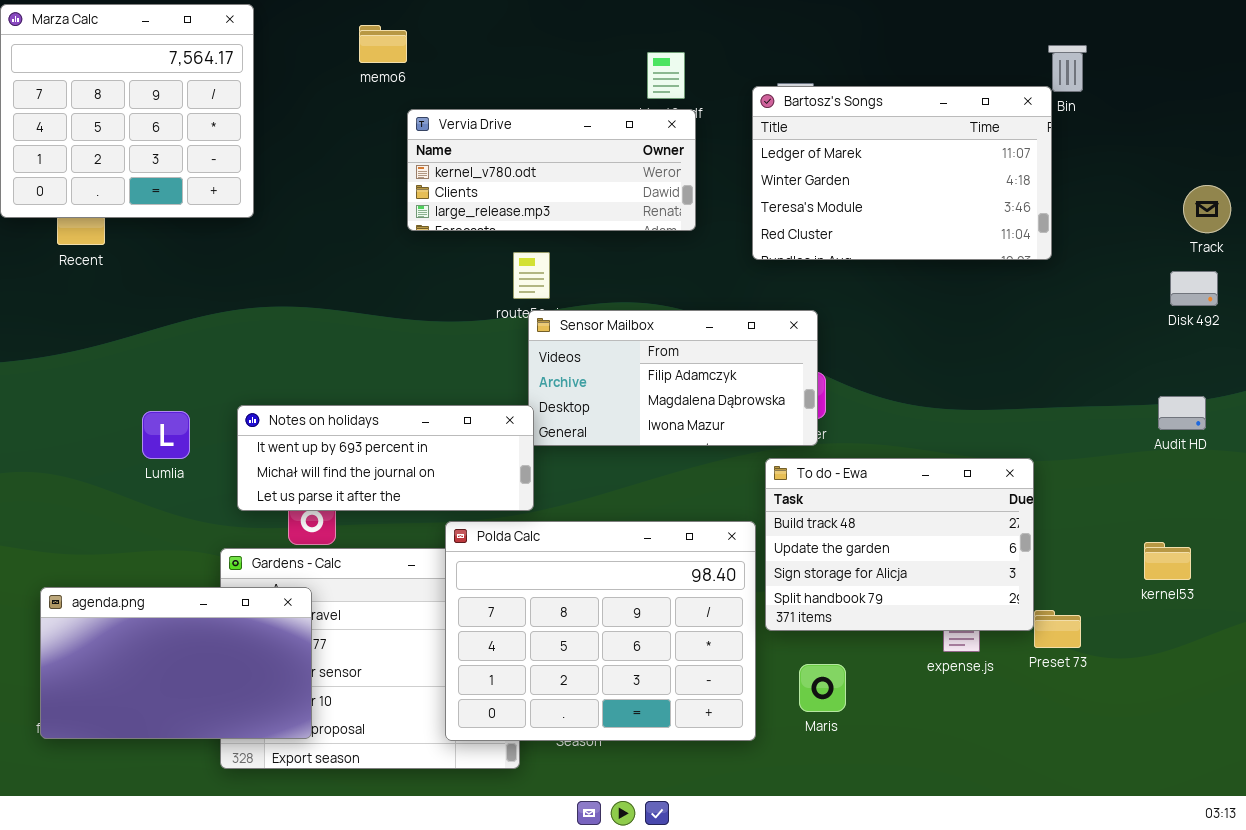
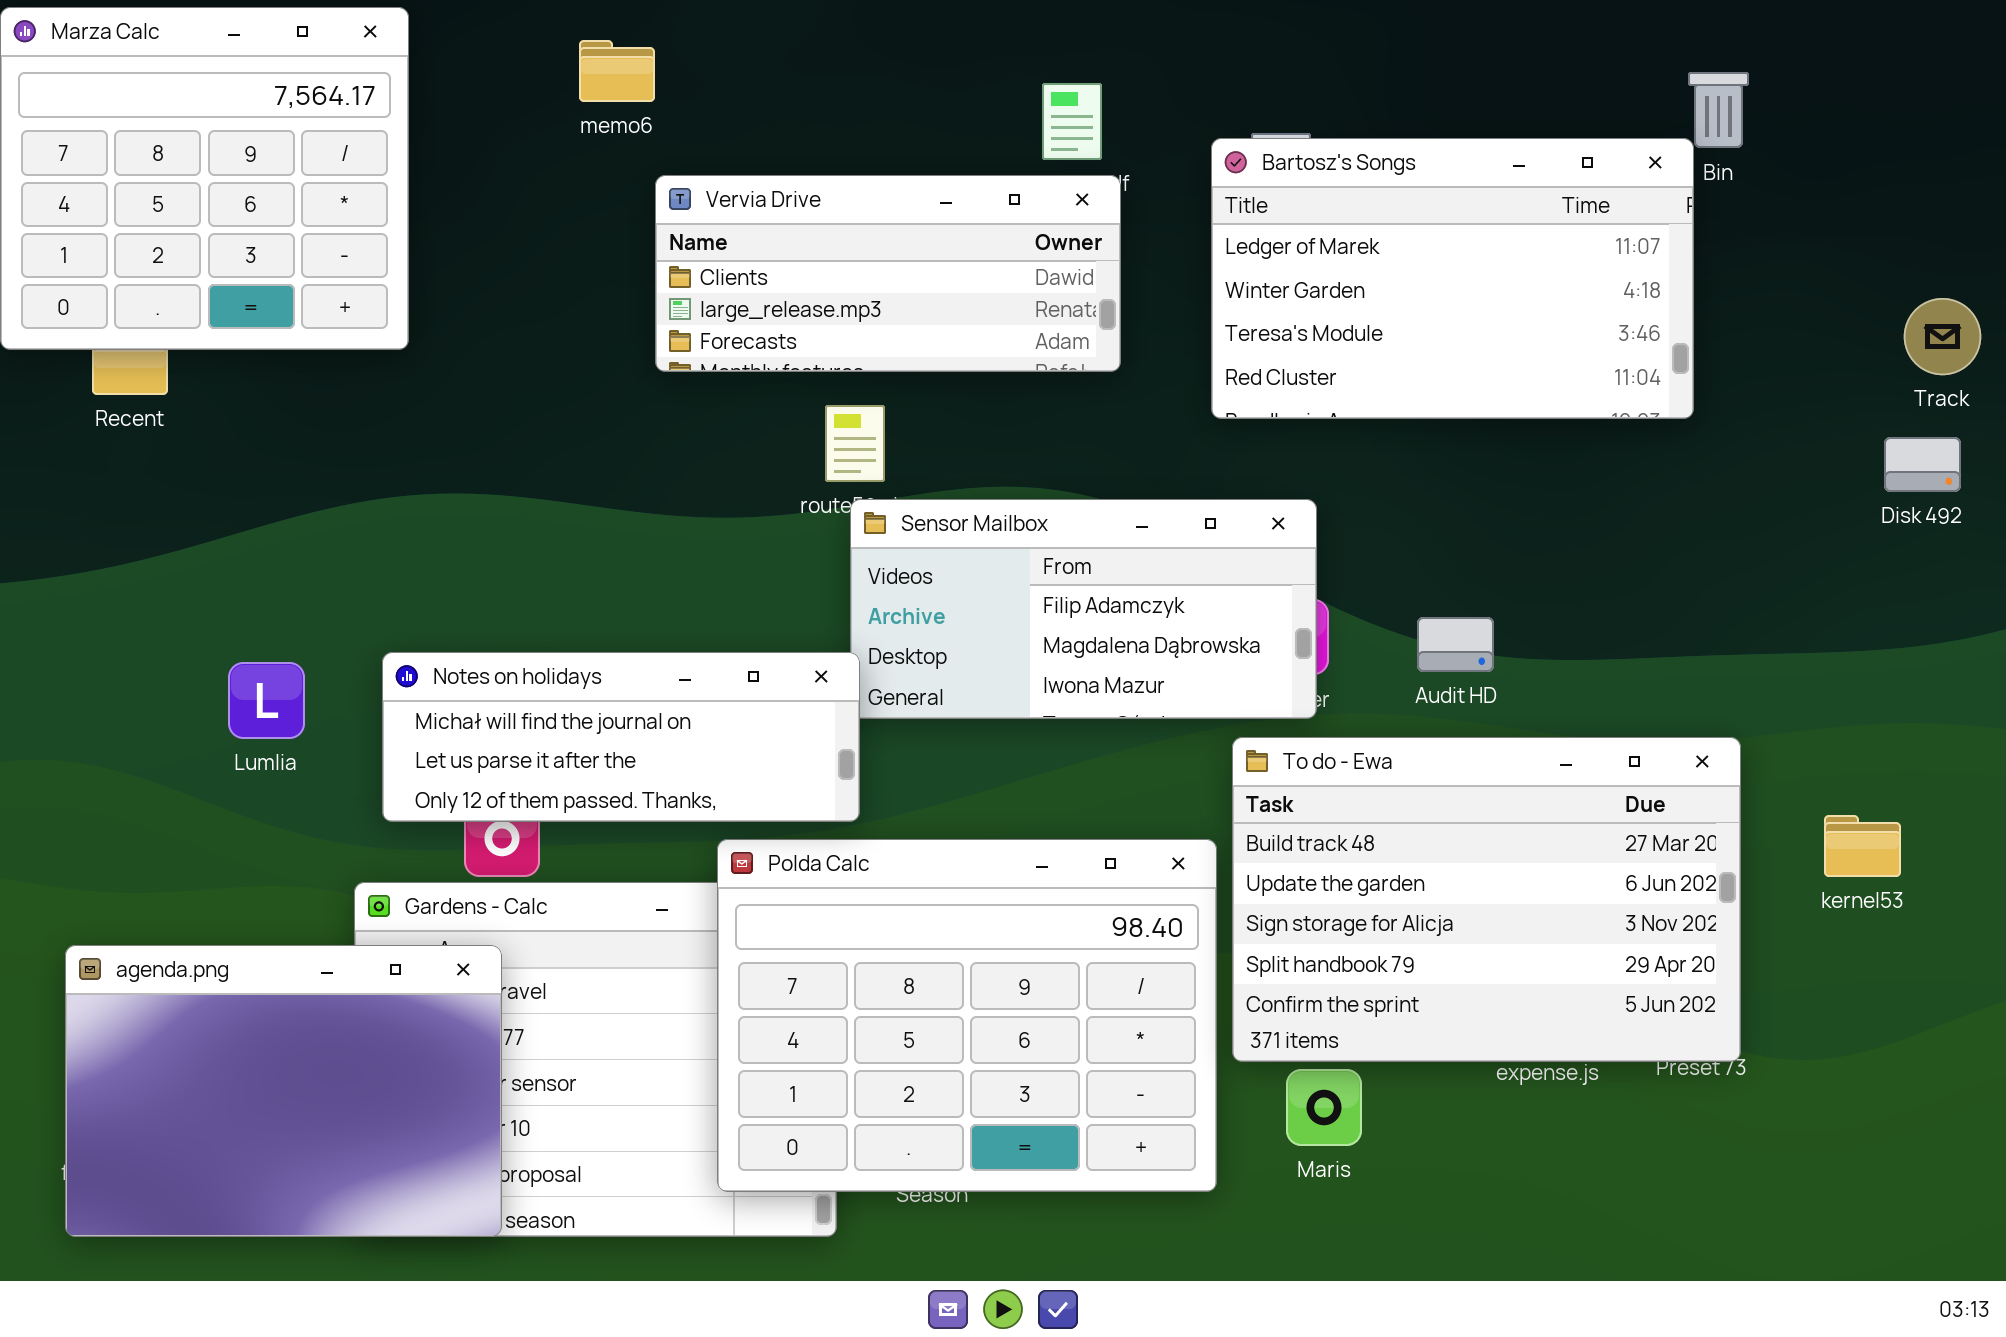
Vervia Drive: [407,109,696,231] -> [655,175,1121,372], scrolled down 1 row
Audit HD: [1158,396,1206,430] -> [1417,617,1494,672], moved
Notes on holidays: [237,405,534,511] -> [382,652,860,822], scrolled down 1 row
To do - Ewa: [765,458,1034,631] -> [1232,737,1741,1062], resized
kernel53: [1144,542,1191,580] -> [1824,815,1901,877], moved
agenda.png: [40,587,312,739] -> [65,945,502,1237], resized

